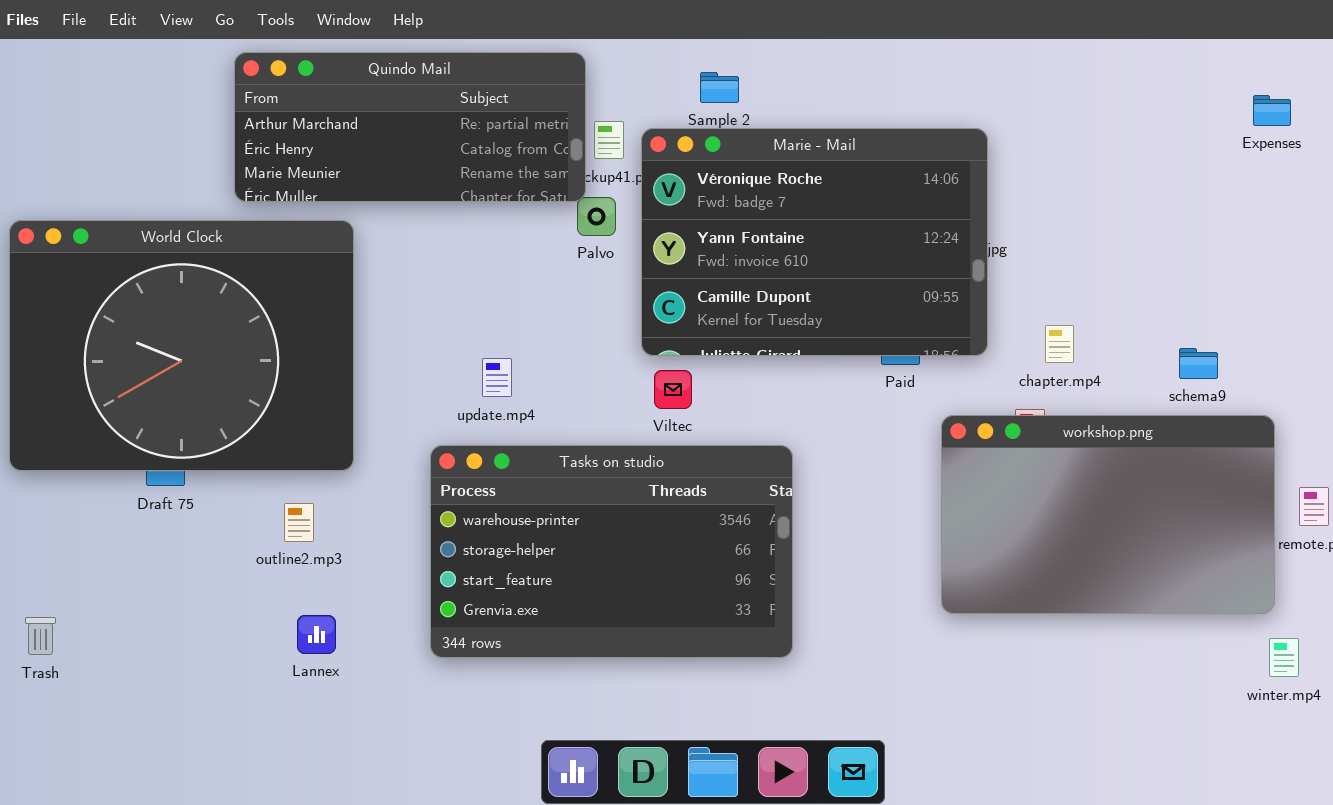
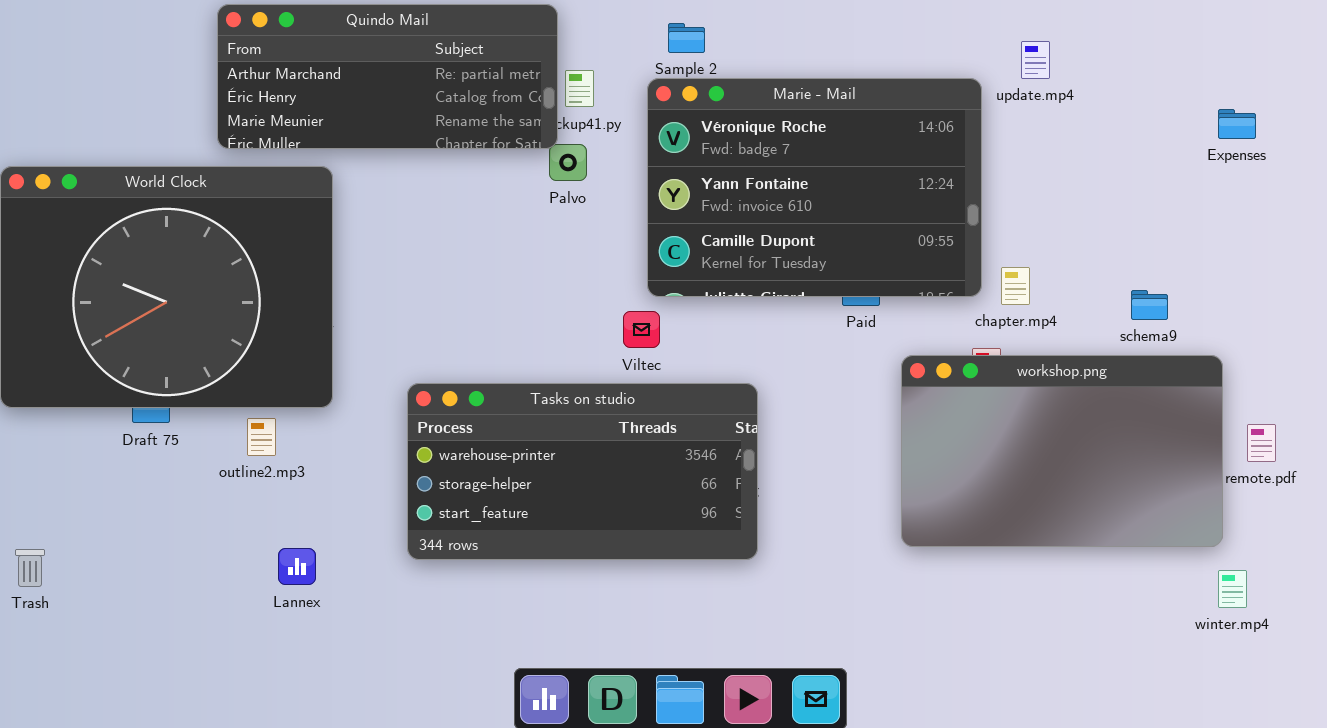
Expenses: [1253,95,1291,126] -> [1218,109,1256,139], moved
Marie - Mail: [641,128,988,356] -> [647,78,982,297], moved
update.mp4: [482,358,512,397] -> [1021,41,1050,79], moved
Tasks on studio: [430,445,793,658] -> [407,383,758,560], resized
outline2.mp3: [284,503,314,542] -> [247,418,276,456], moved

